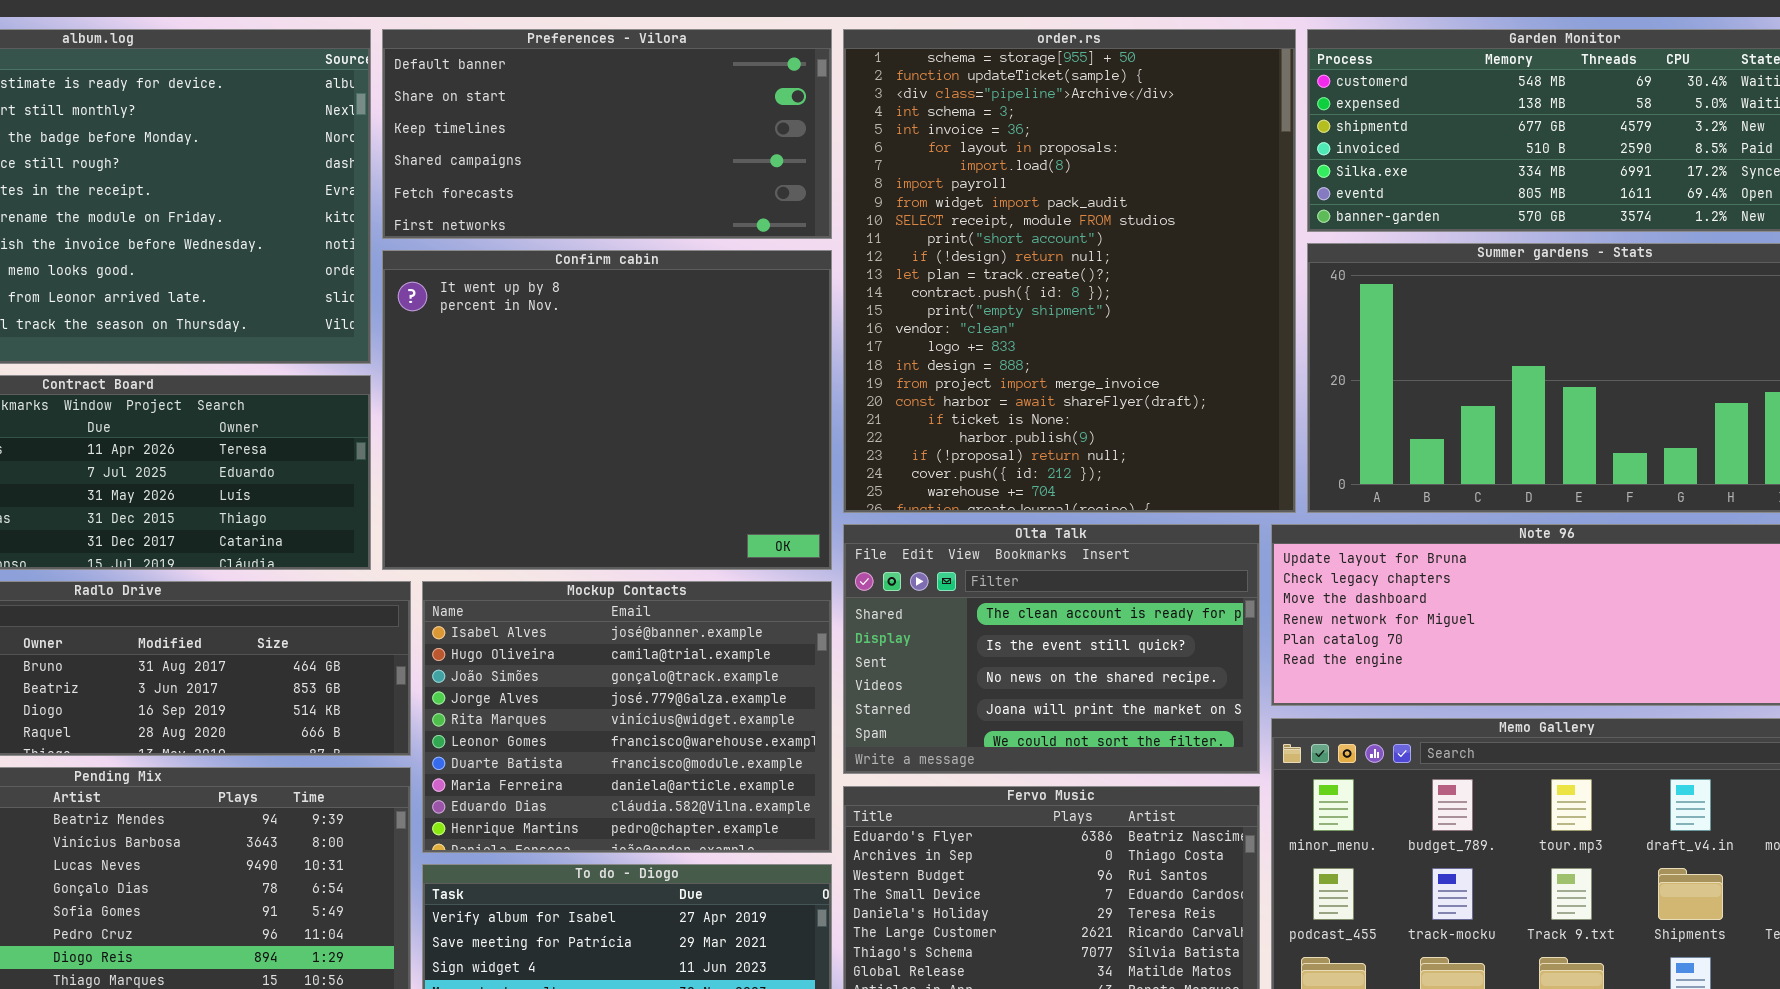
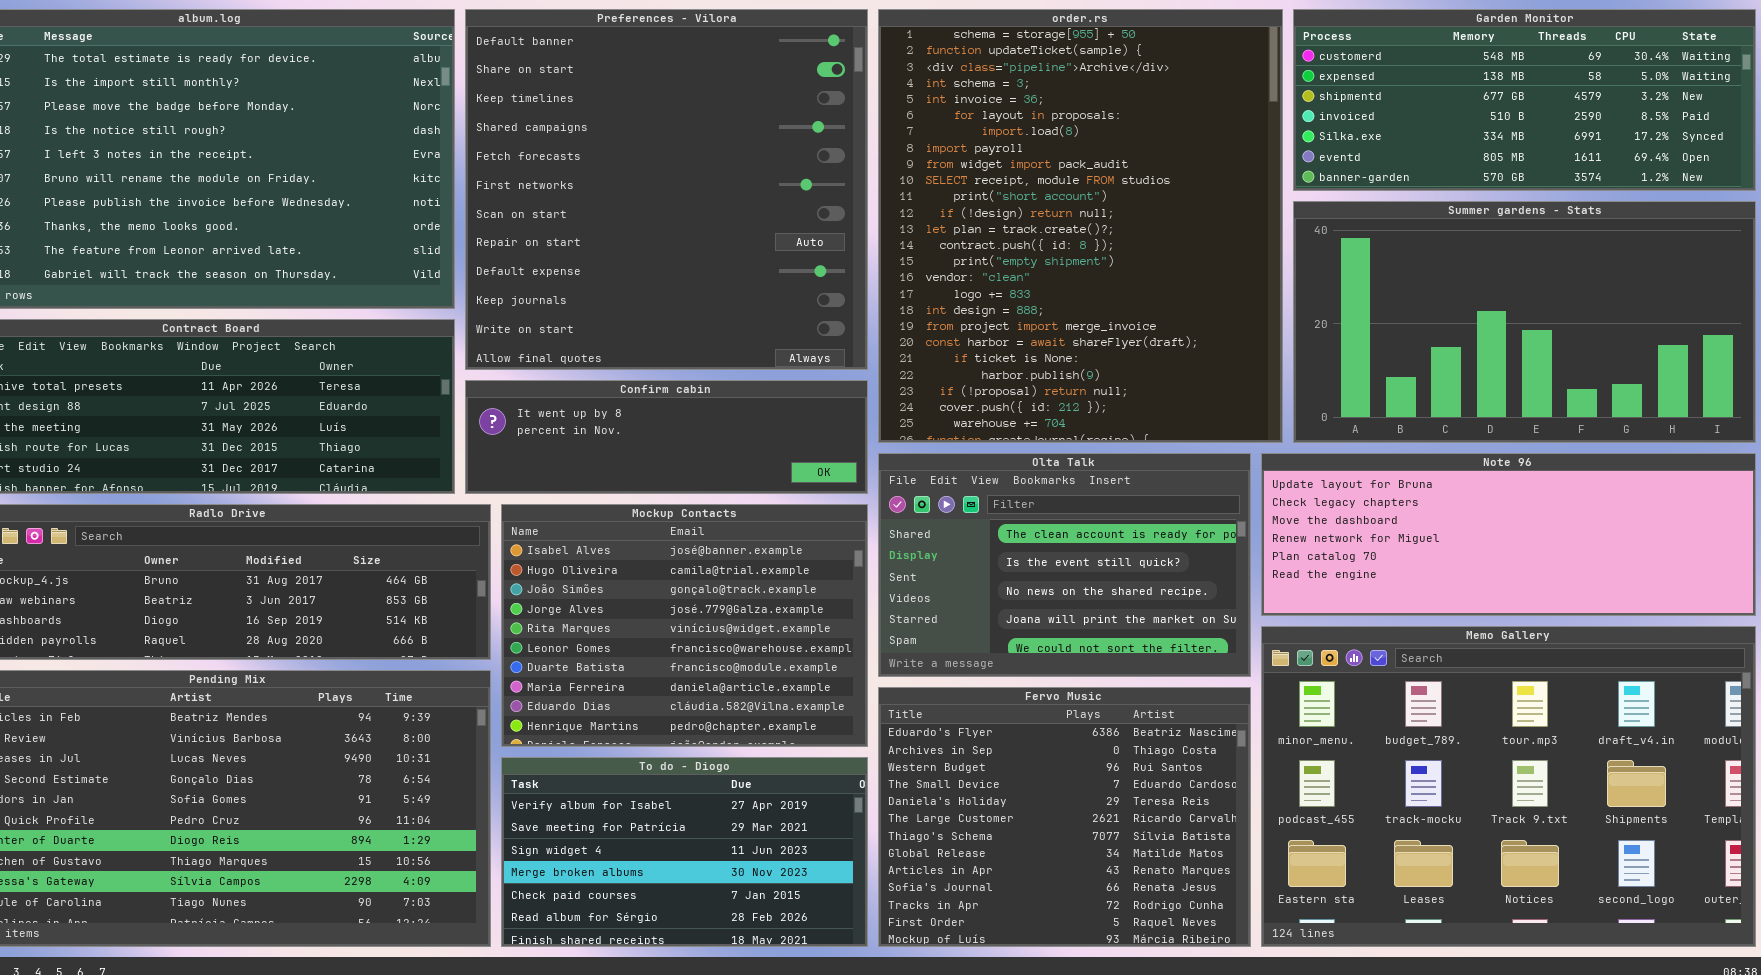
Preferences - Vilora: [382,29,832,239] -> [465,9,868,370], resized
Confirm cabin: [382,250,832,570] -> [465,380,868,494], resized

